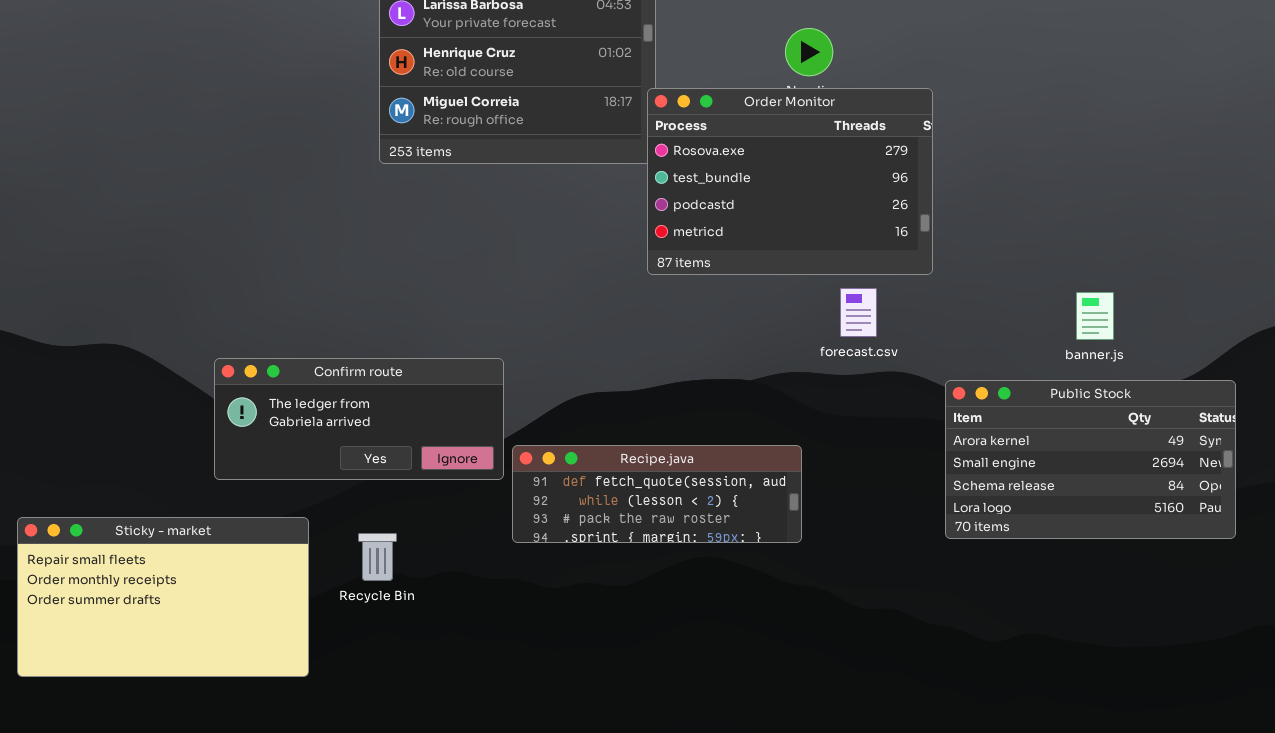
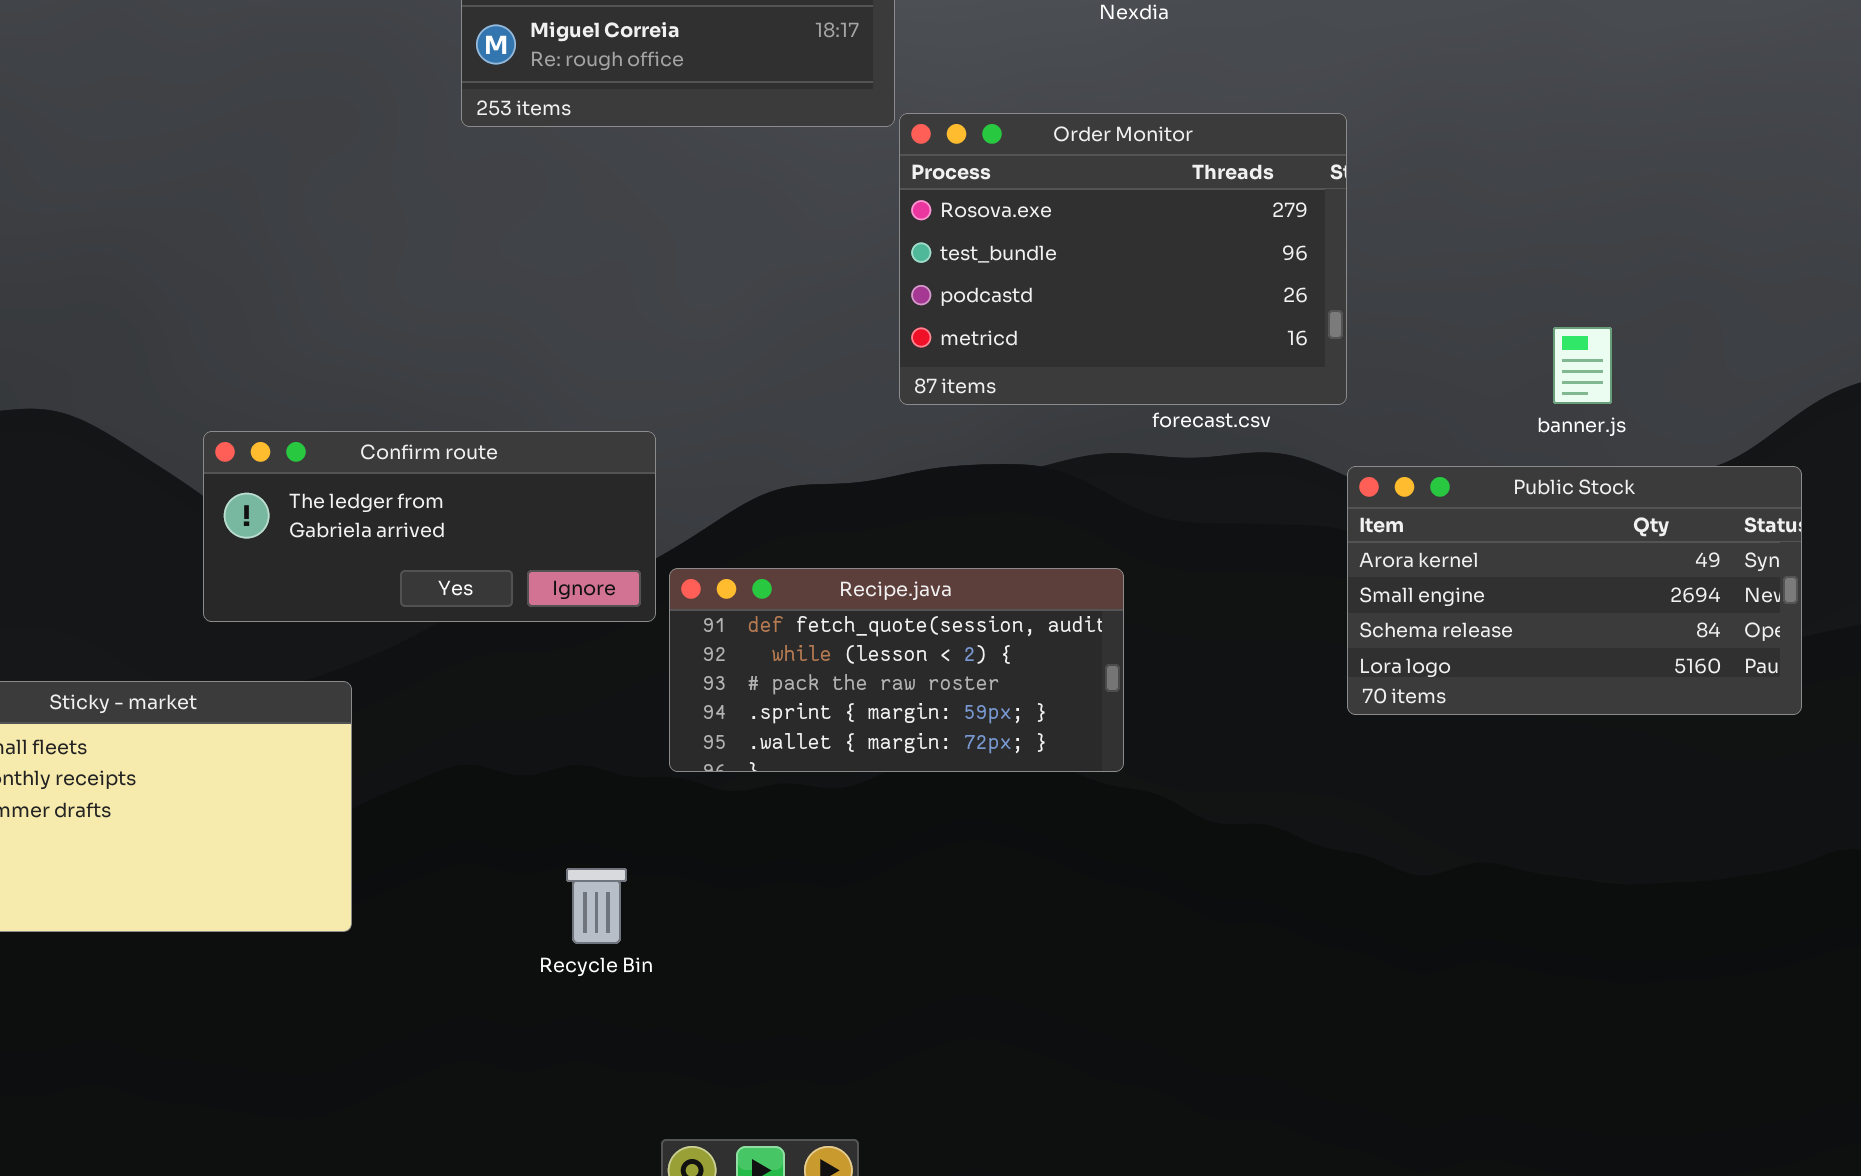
Order Monitor: [647,88,933,275] -> [899,113,1347,405], moved
Recipe.java: [512,445,802,543] -> [669,568,1124,772], resized
Recycle Bin: [358,533,397,581] -> [566,868,627,944], moved

